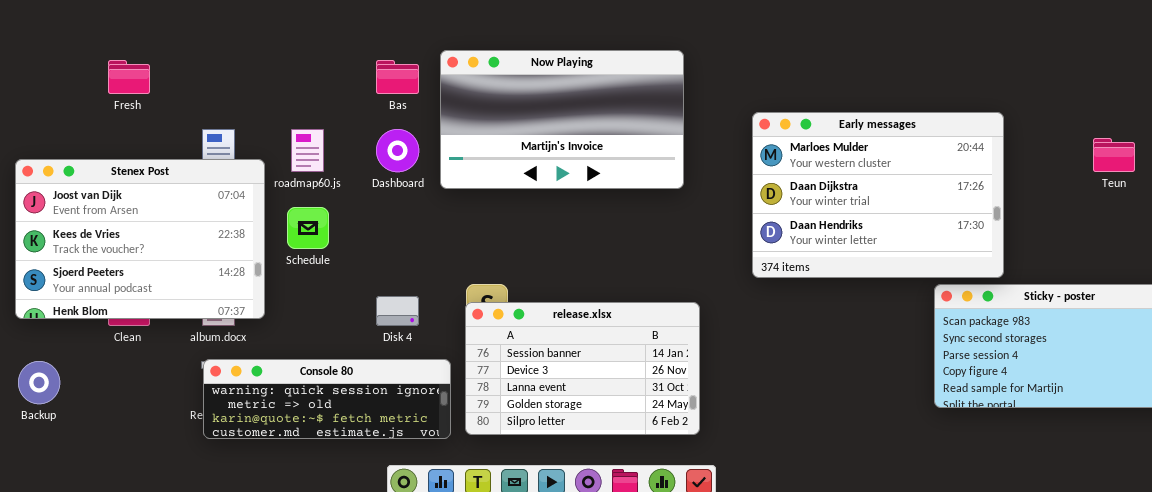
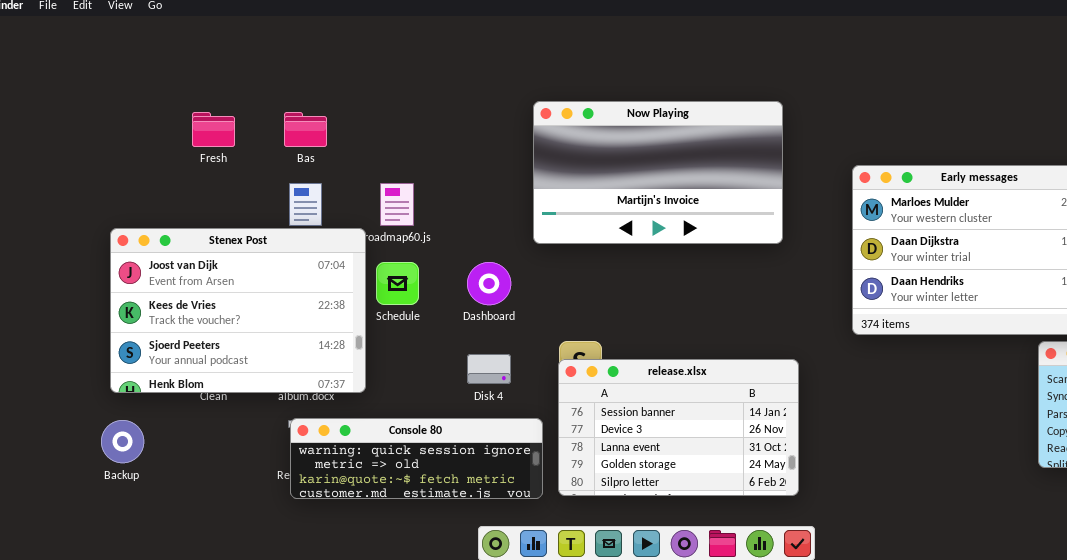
Bas: [376,60,419,94] -> [284,112,327,147], moved
Dashboard: [376,129,419,172] -> [467,262,511,305], moved
Stenex Post: [15,159,265,319] -> [110,228,366,393], moved

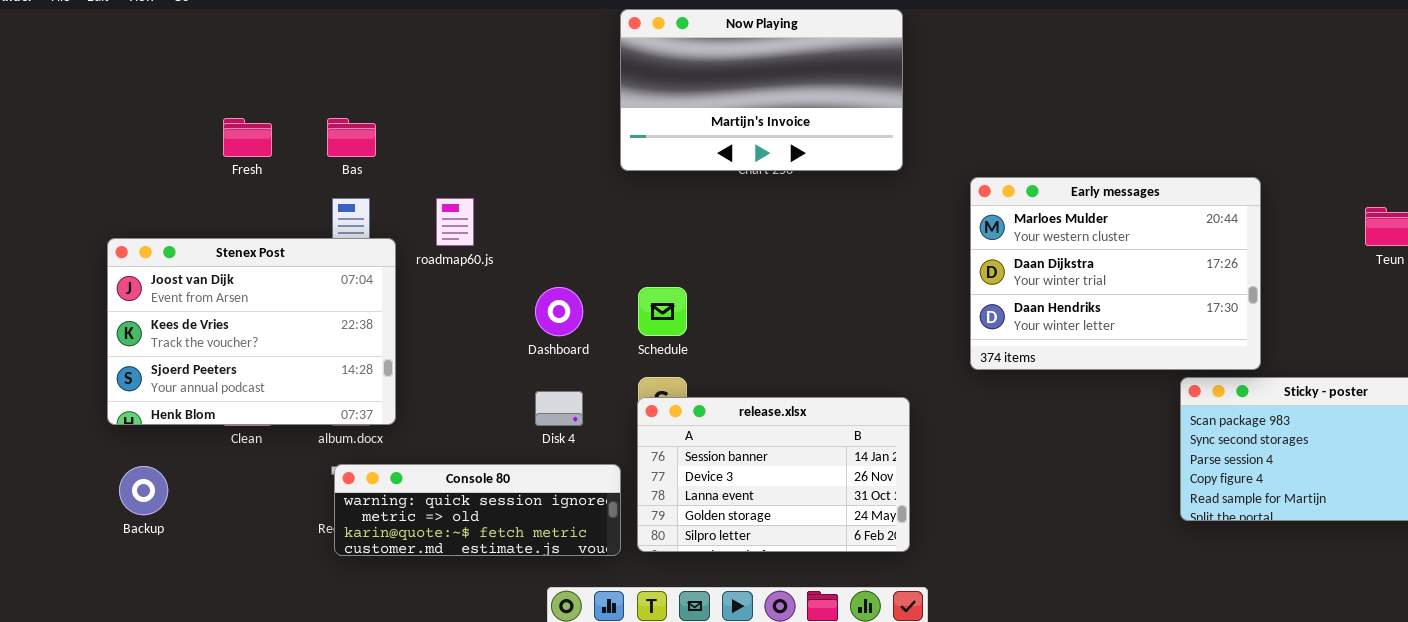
Now Playing: [533,101,783,244] -> [620,9,903,171], moved
Stenex Post: [110,228,366,393] -> [107,238,396,425], moved
Schedule: [376,262,419,305] -> [638,287,687,336], moved

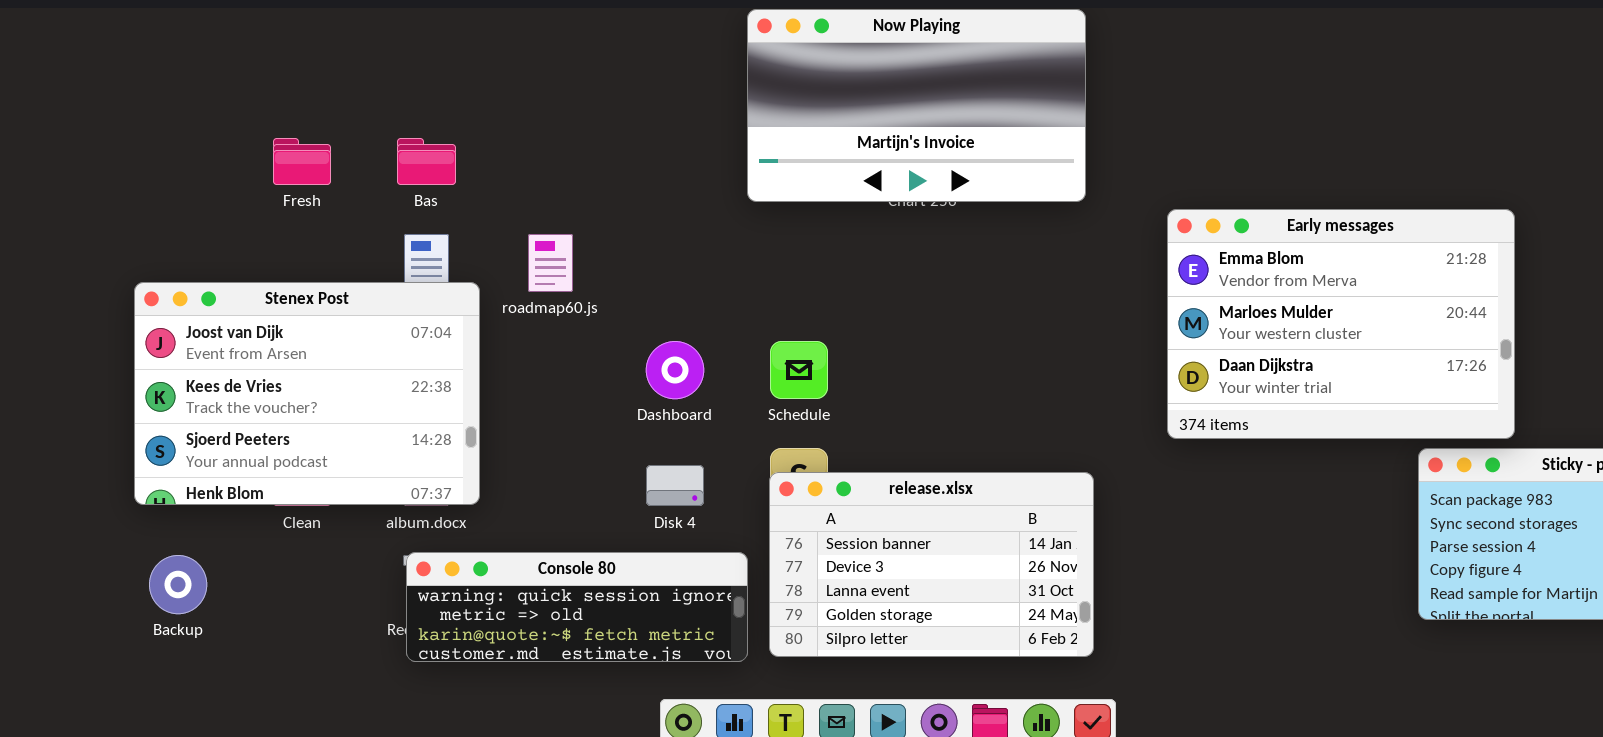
Early messages: [970,177,1261,370] -> [1167,209,1515,439], scrolled up 1 row

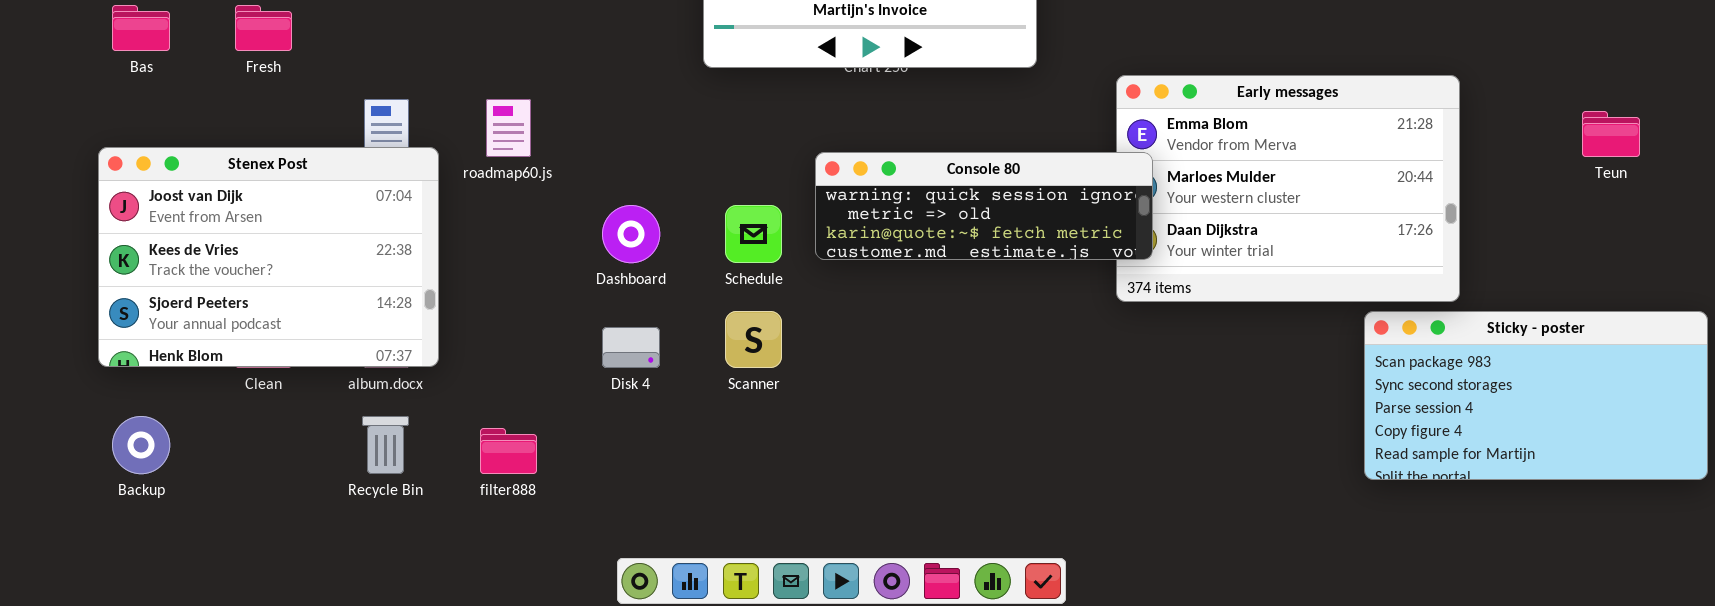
Bas: [397,138,456,185] -> [112,5,170,51], moved
release.xlsx: [769,472,1094,657] -> none, closed
Console 80: [406,552,748,662] -> [815,152,1153,260], moved

